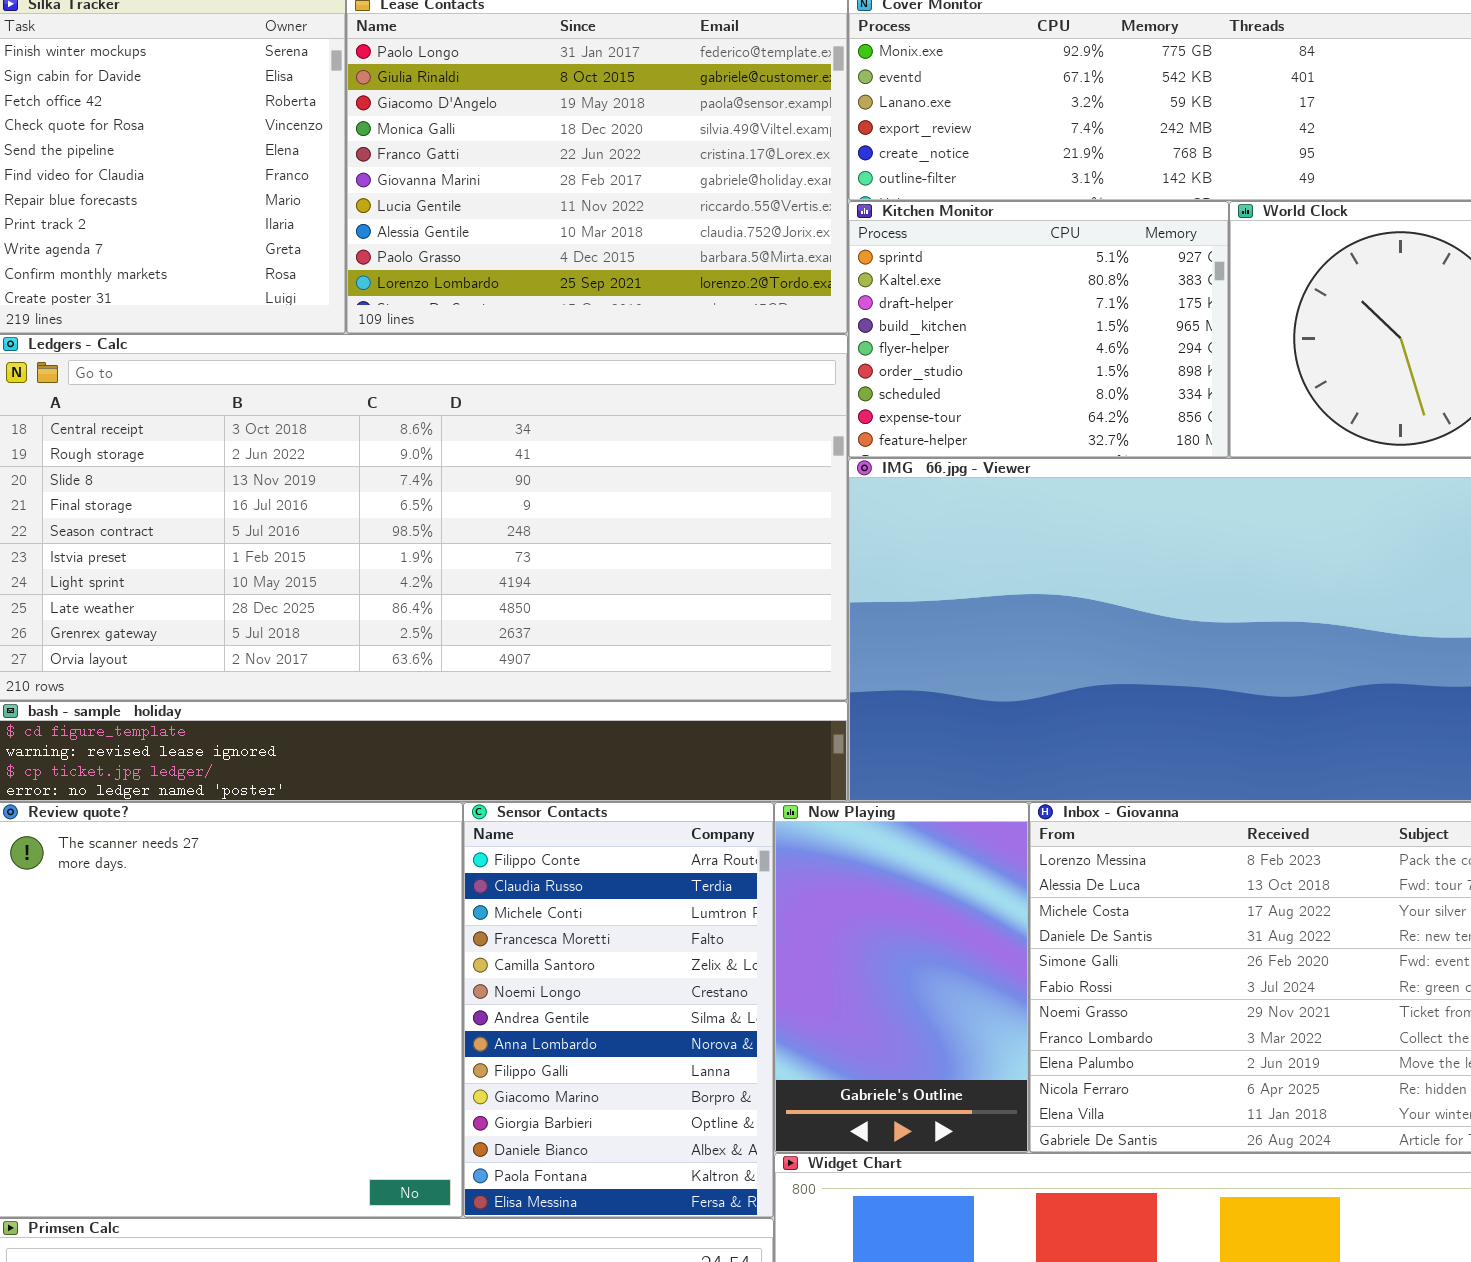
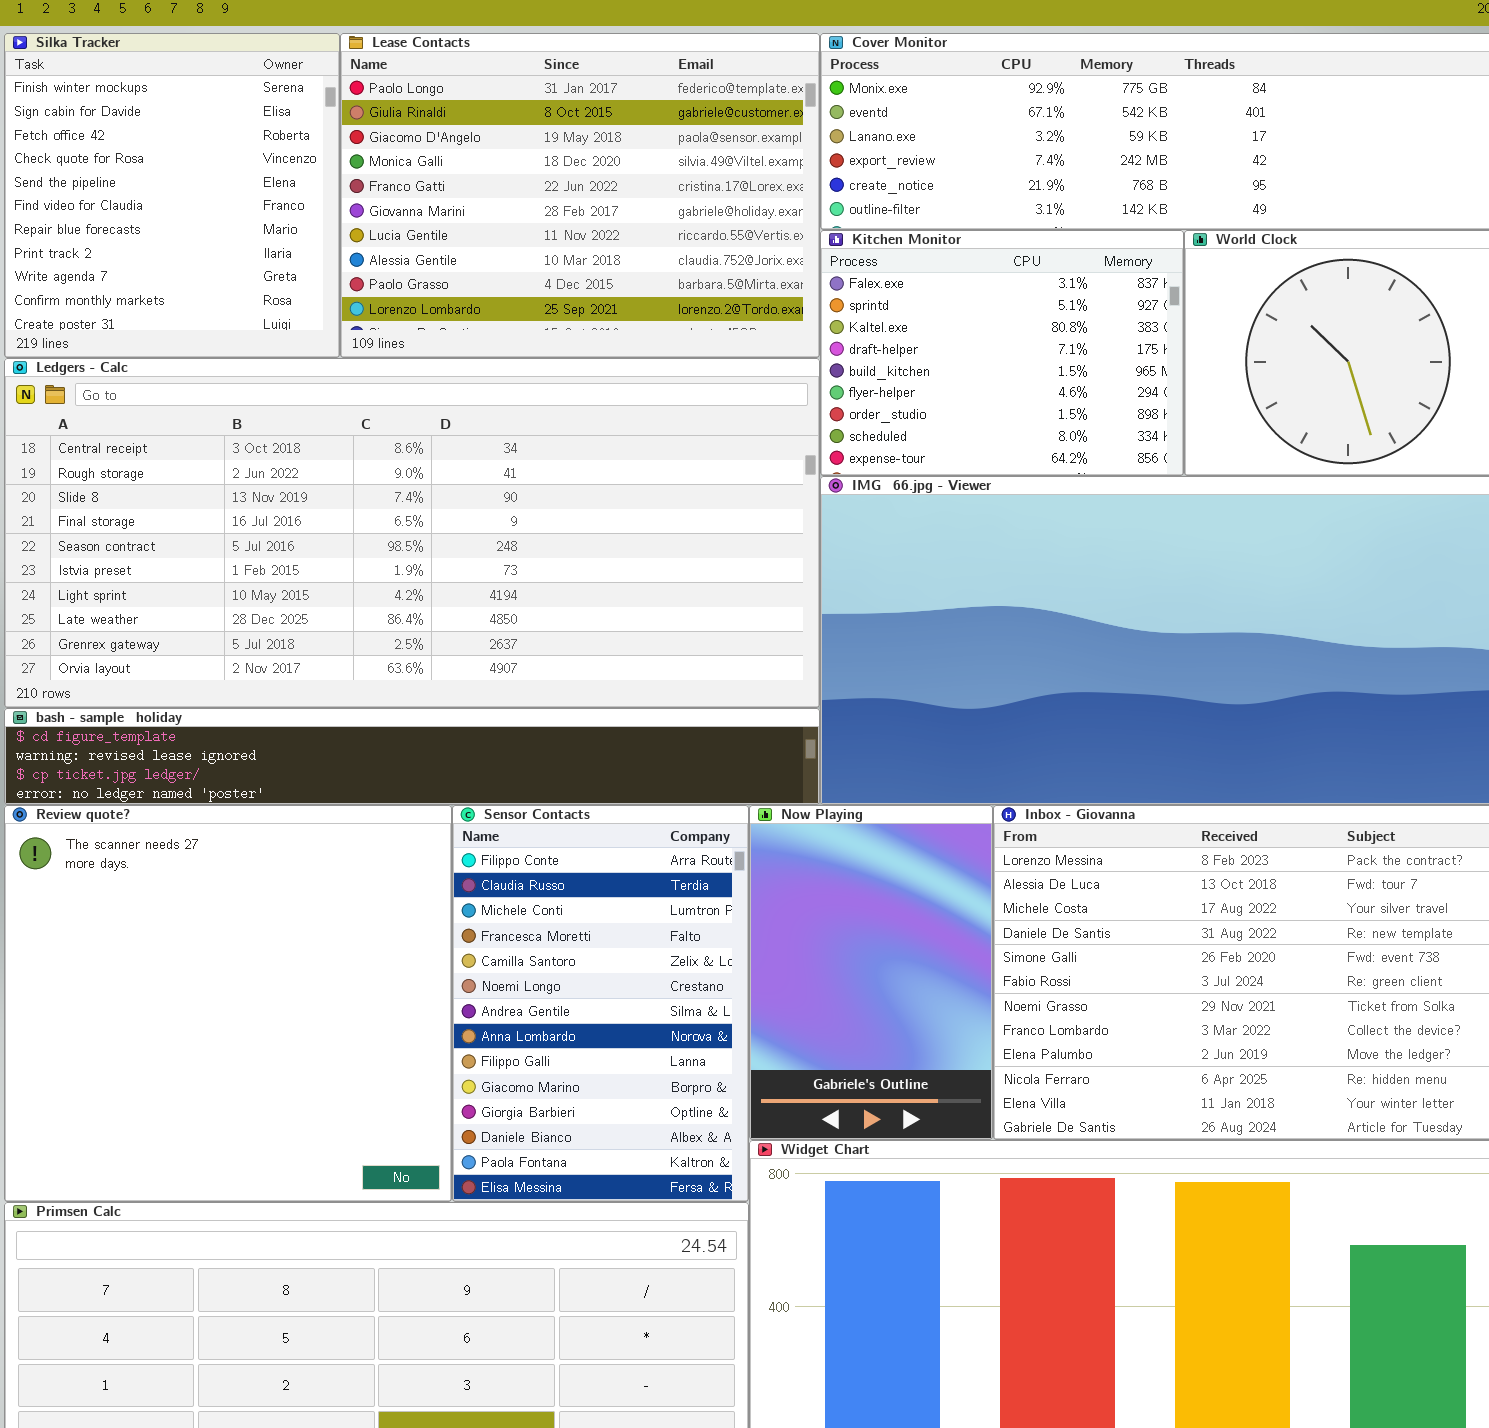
Kitchen Monitor: [848,201,1229,458] -> [820,230,1184,476], scrolled up 1 row

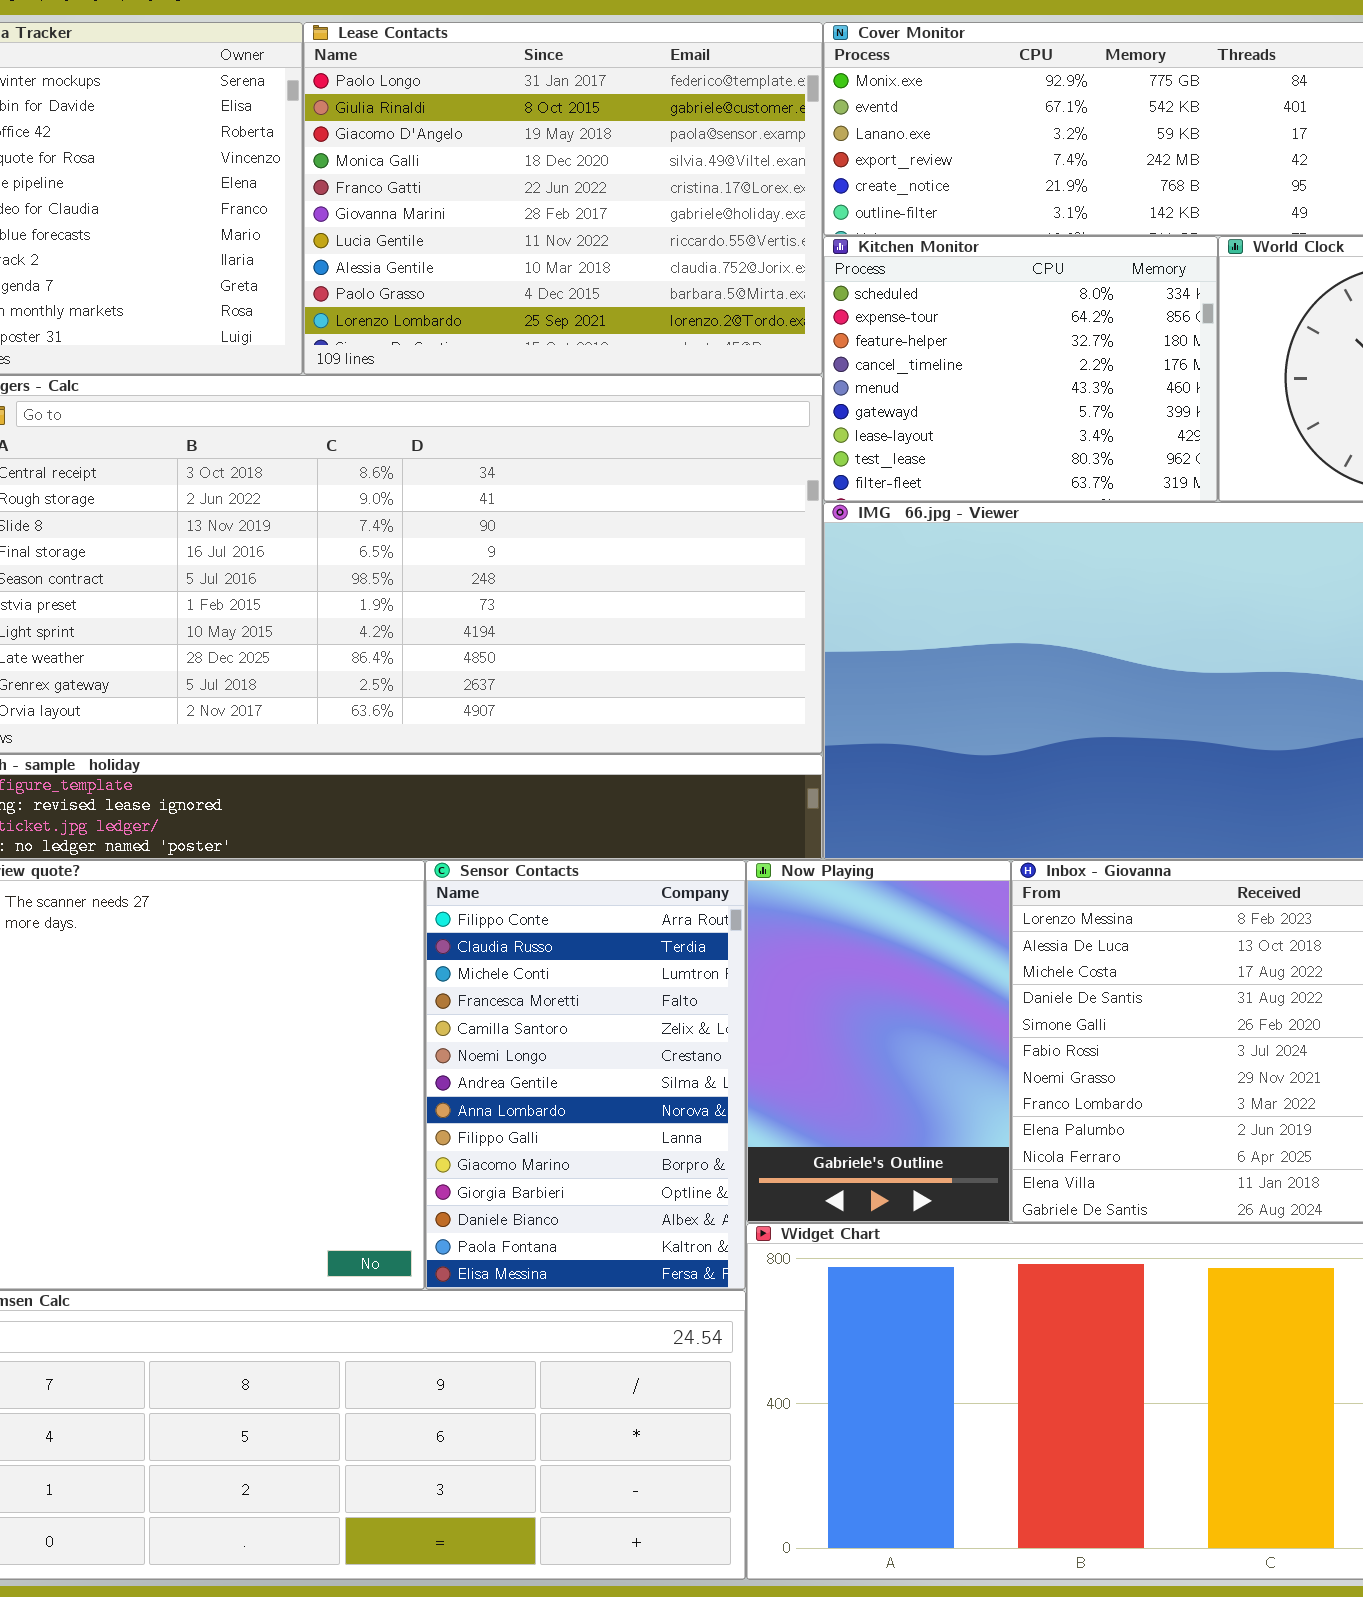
Kitchen Monitor: [820,230,1184,476] -> [823,236,1218,502], scrolled down 7 rows

